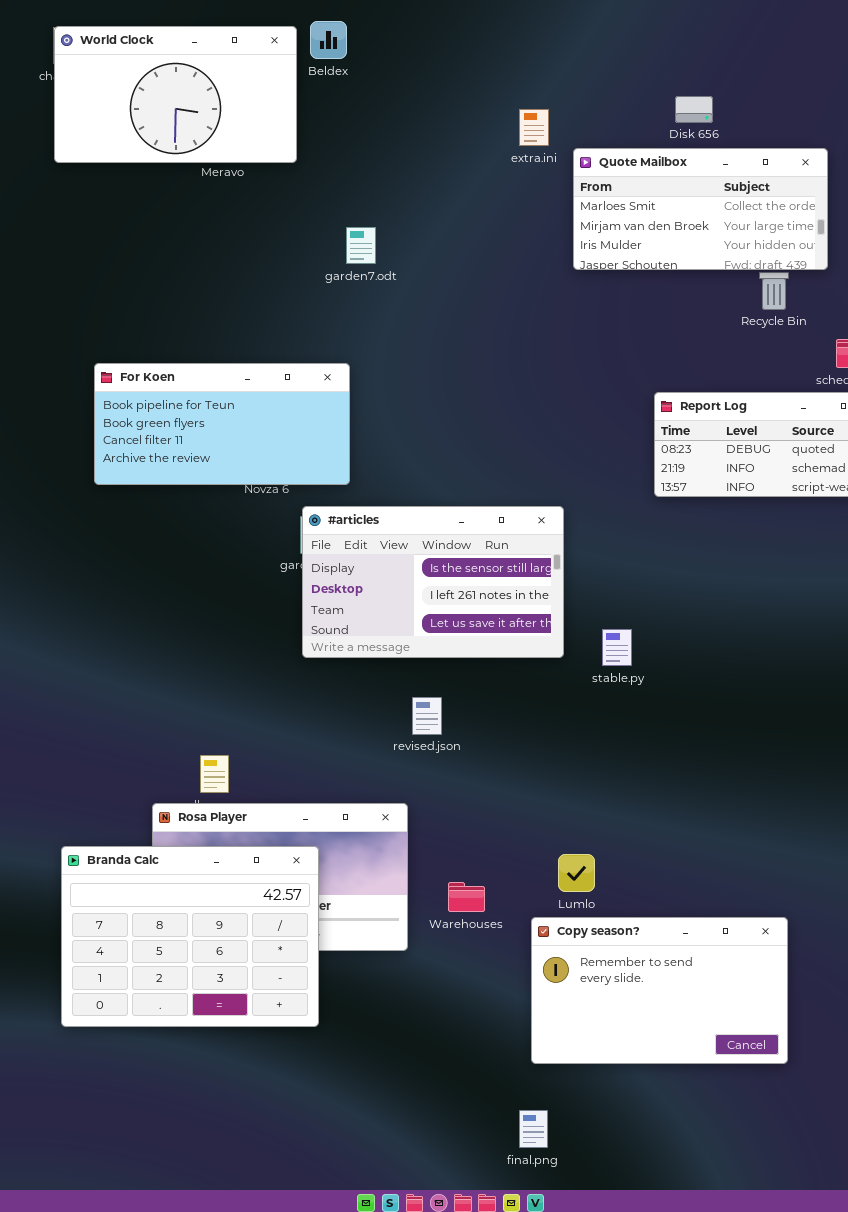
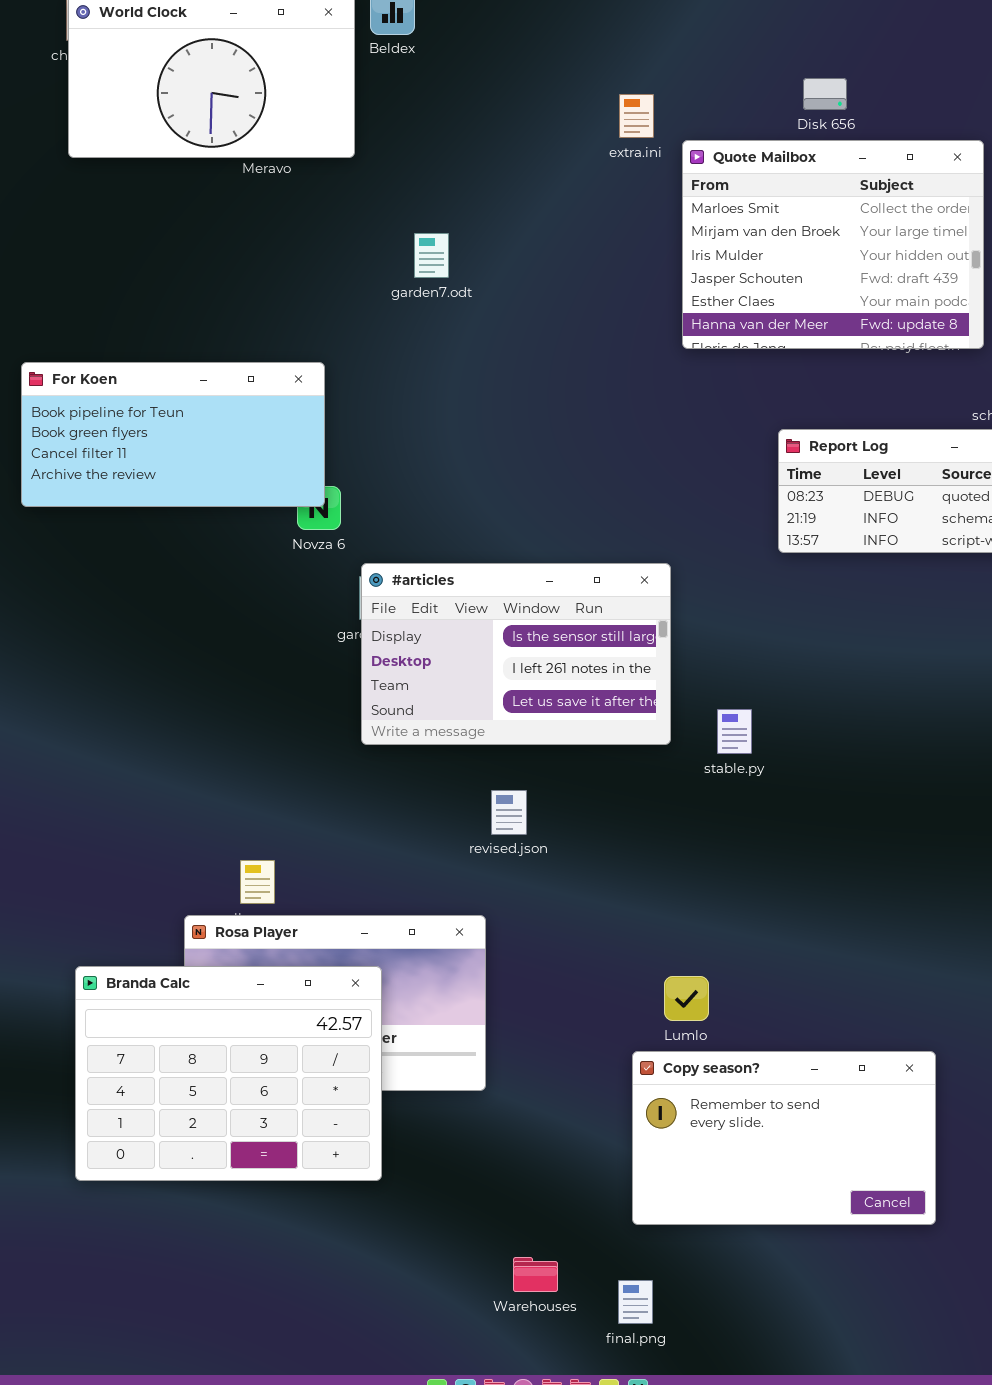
Quote Mailbox: [573,148,828,270] -> [682,140,984,349], resized
For Koen: [94,363,350,485] -> [21,362,325,507], moved
Warehouses: [448,882,485,912] -> [513,1257,558,1292], moved

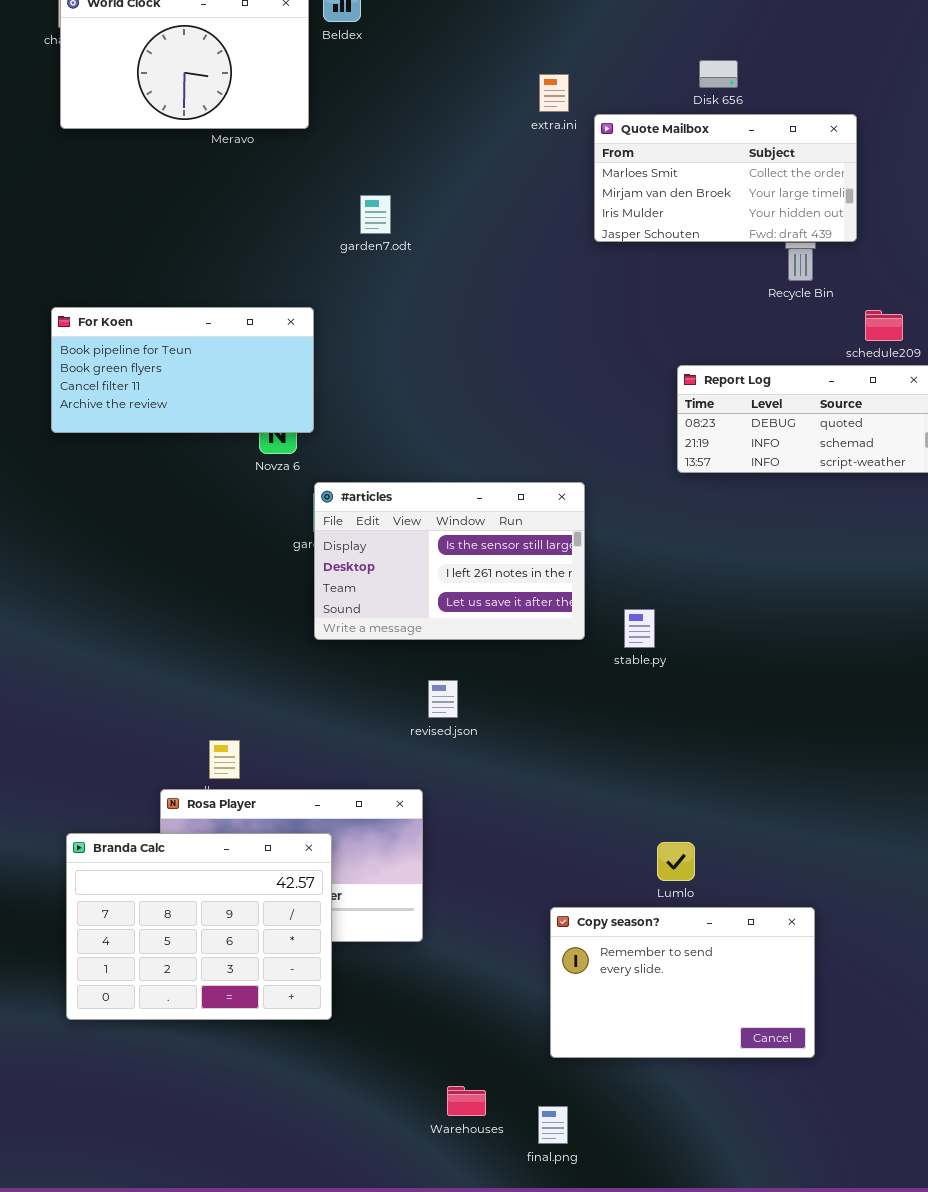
Quote Mailbox: [682,140,984,349] -> [594,114,857,242], resized
For Koen: [21,362,325,507] -> [51,307,314,433], moved
Lumlo: [664,976,709,1021] -> [657,842,695,881], moved

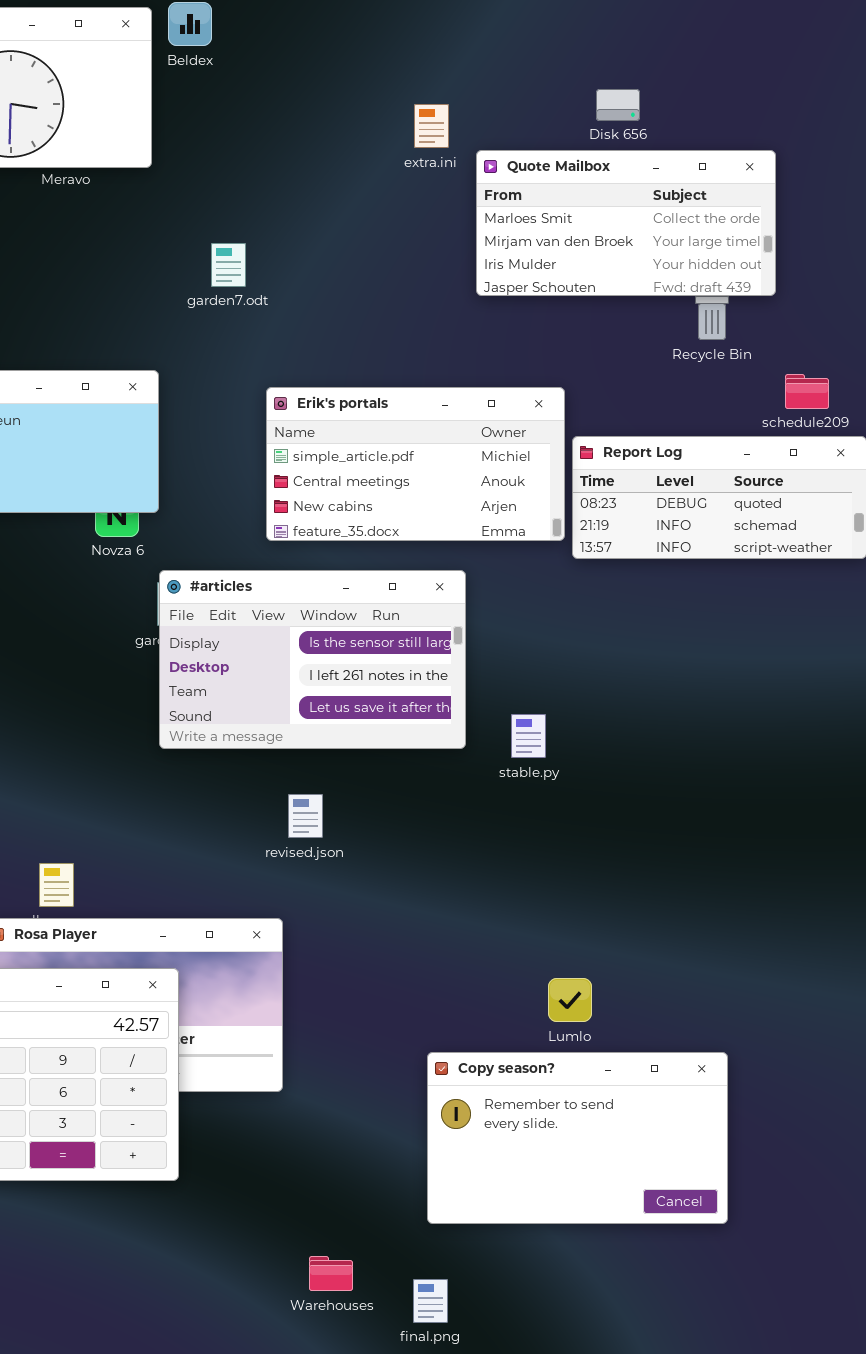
Erik's portals: none -> [266,387,565,541], opened

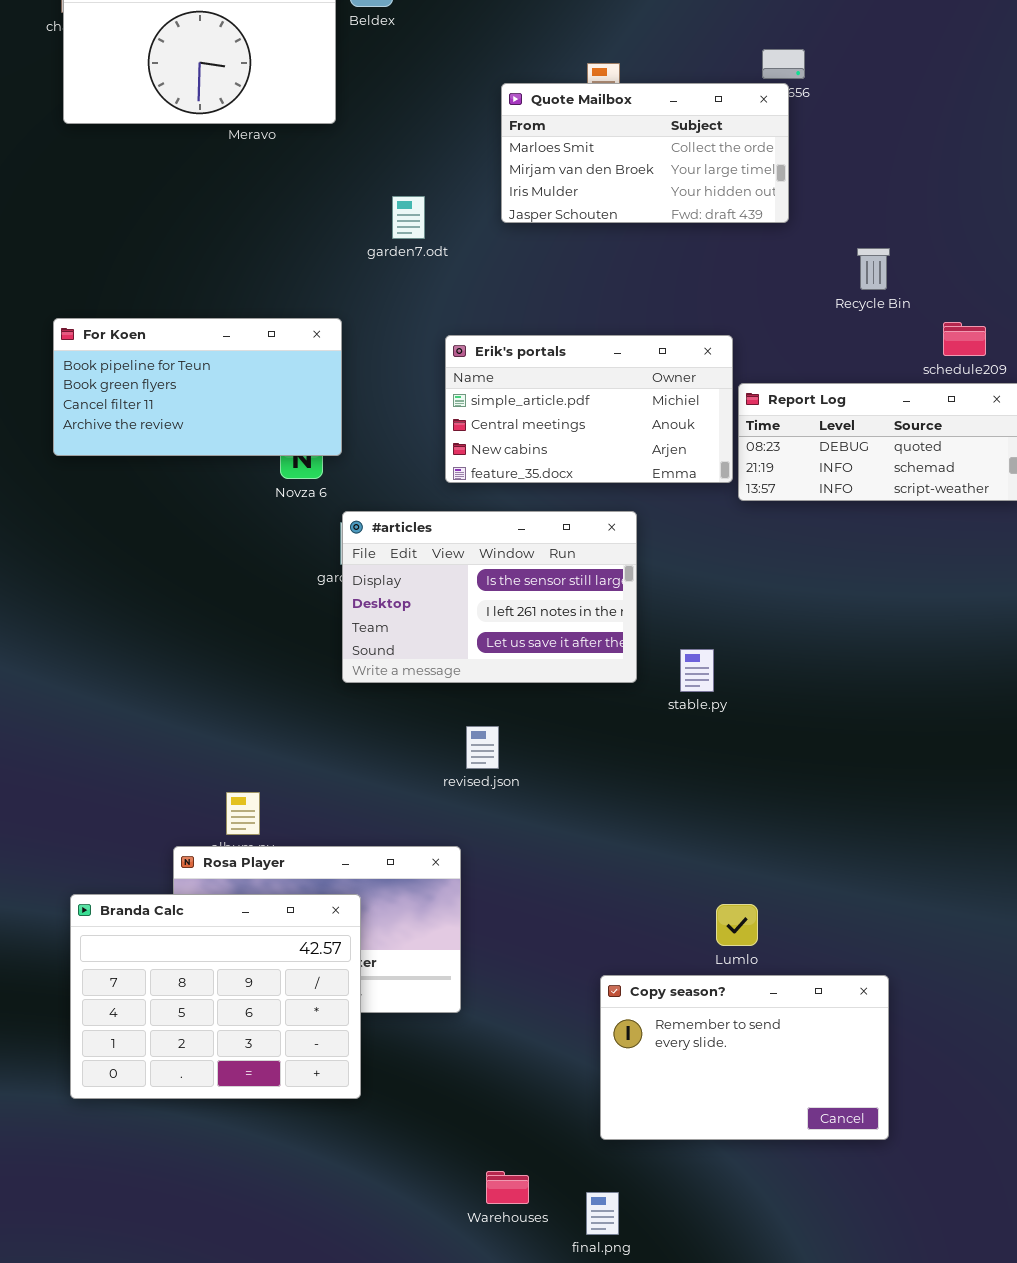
Quote Mailbox: [476,150,776,296] -> [501,83,789,223], moved

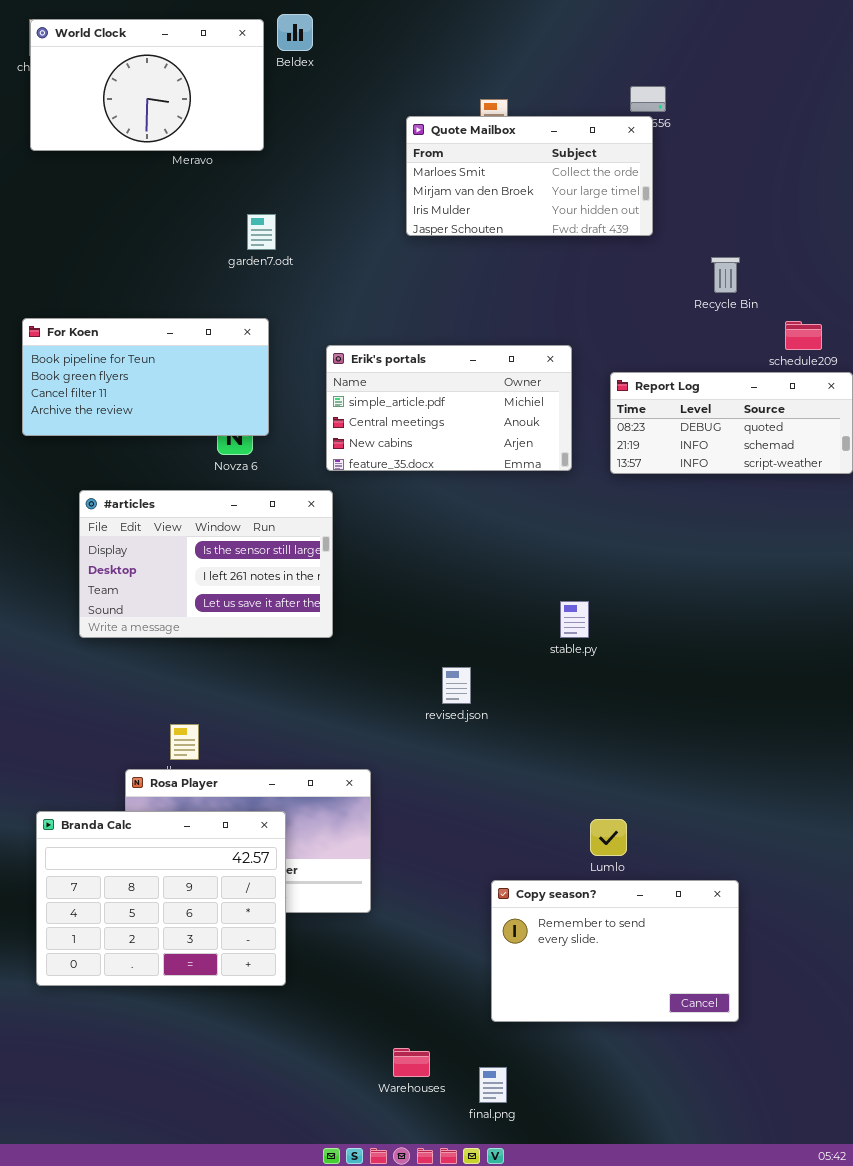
garden7.odt: [392,196,425,239] -> [247,214,276,250], moved
Erik's portals: [445,335,733,483] -> [326,345,572,471], moved
#articles: [342,511,637,683] -> [79,490,333,638], moved
revised.json: [466,726,499,769] -> [442,667,471,704], moved

